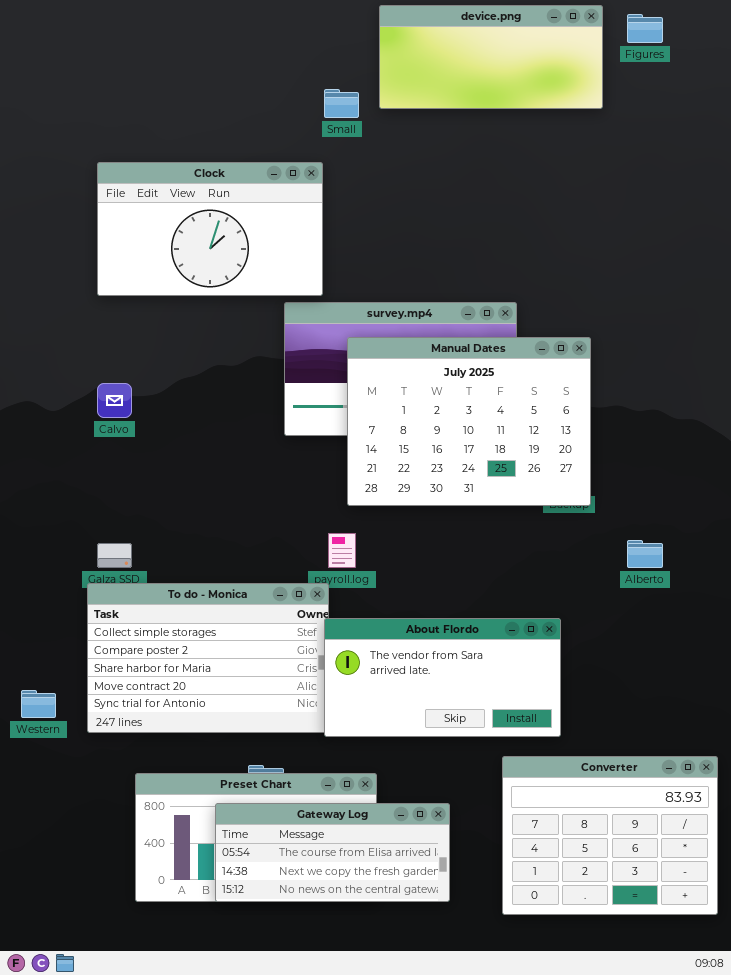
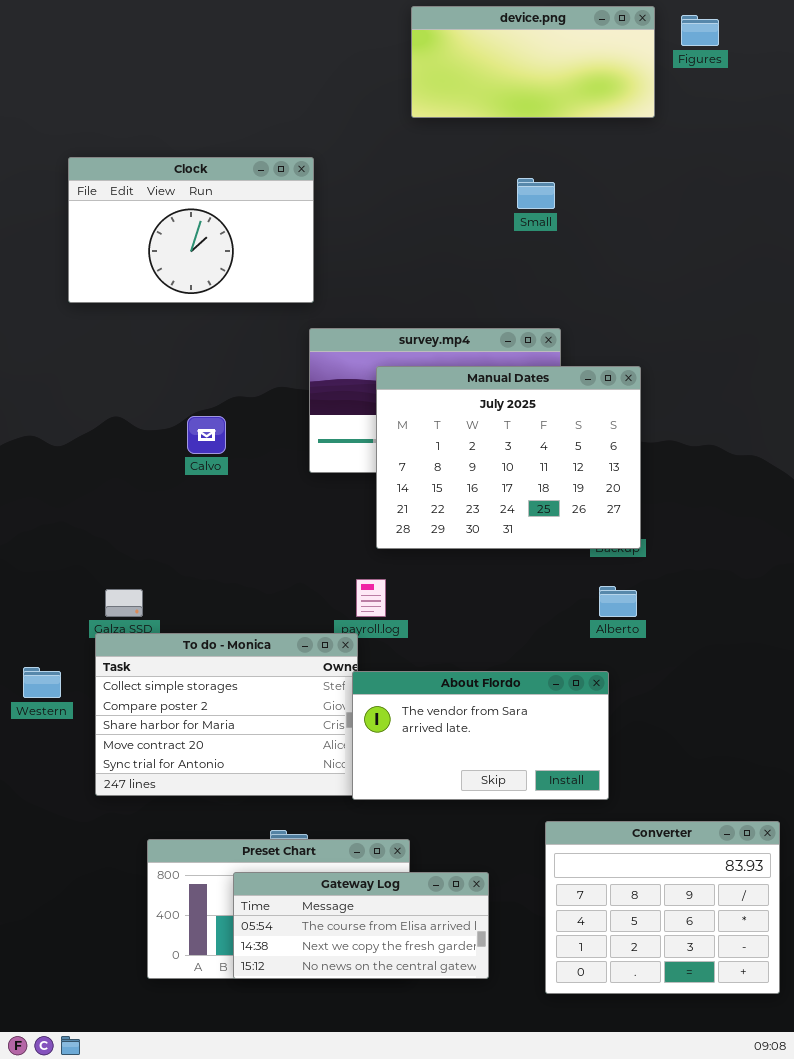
Small: [324,89,359,118] -> [517,178,555,209], moved
Clock: [97,162,323,296] -> [68,157,314,303], moved
Calvo: [97,383,132,418] -> [187,416,226,454], moved
Alberto: [627,540,663,568] -> [599,586,637,617], moved
Western: [21,690,56,718] -> [23,667,61,698], moved

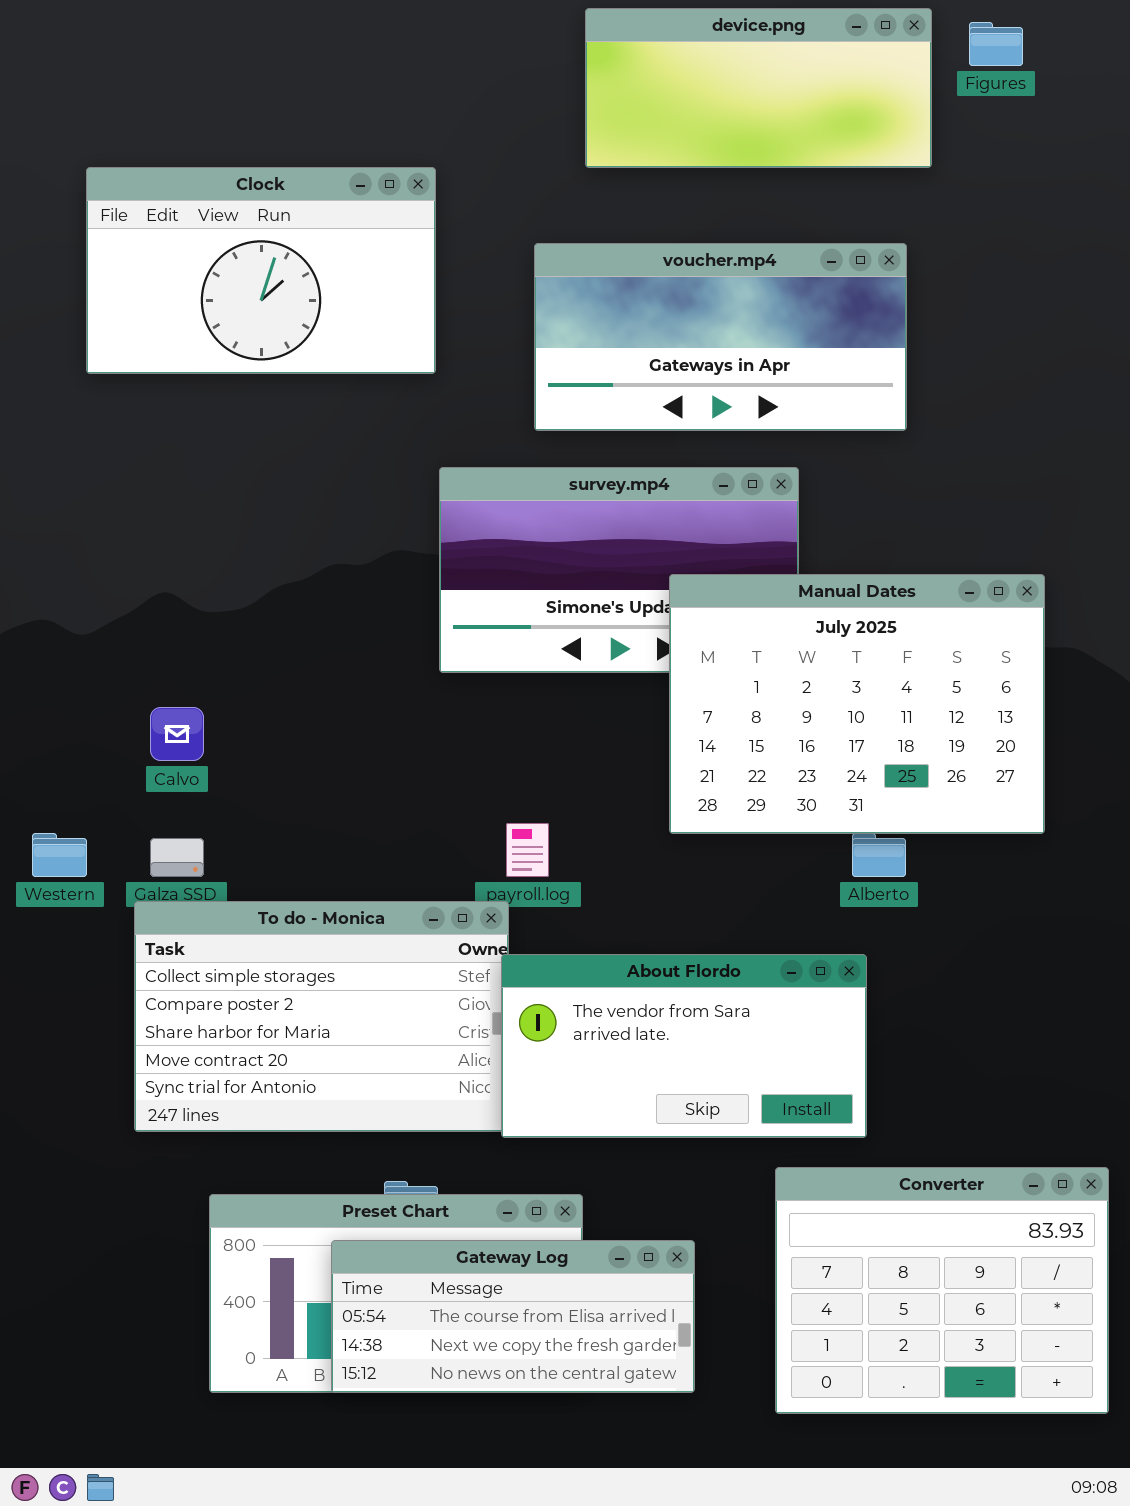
Clock: [68,157,314,303] -> [86,167,436,374], moved
voucher.mp4: none -> [534,243,907,431], opened
Manual Dates: [376,366,641,549] -> [669,574,1045,834], moved
Calvo: [187,416,226,454] -> [150,707,204,761], moved
Western: [23,667,61,698] -> [32,833,87,877], moved

